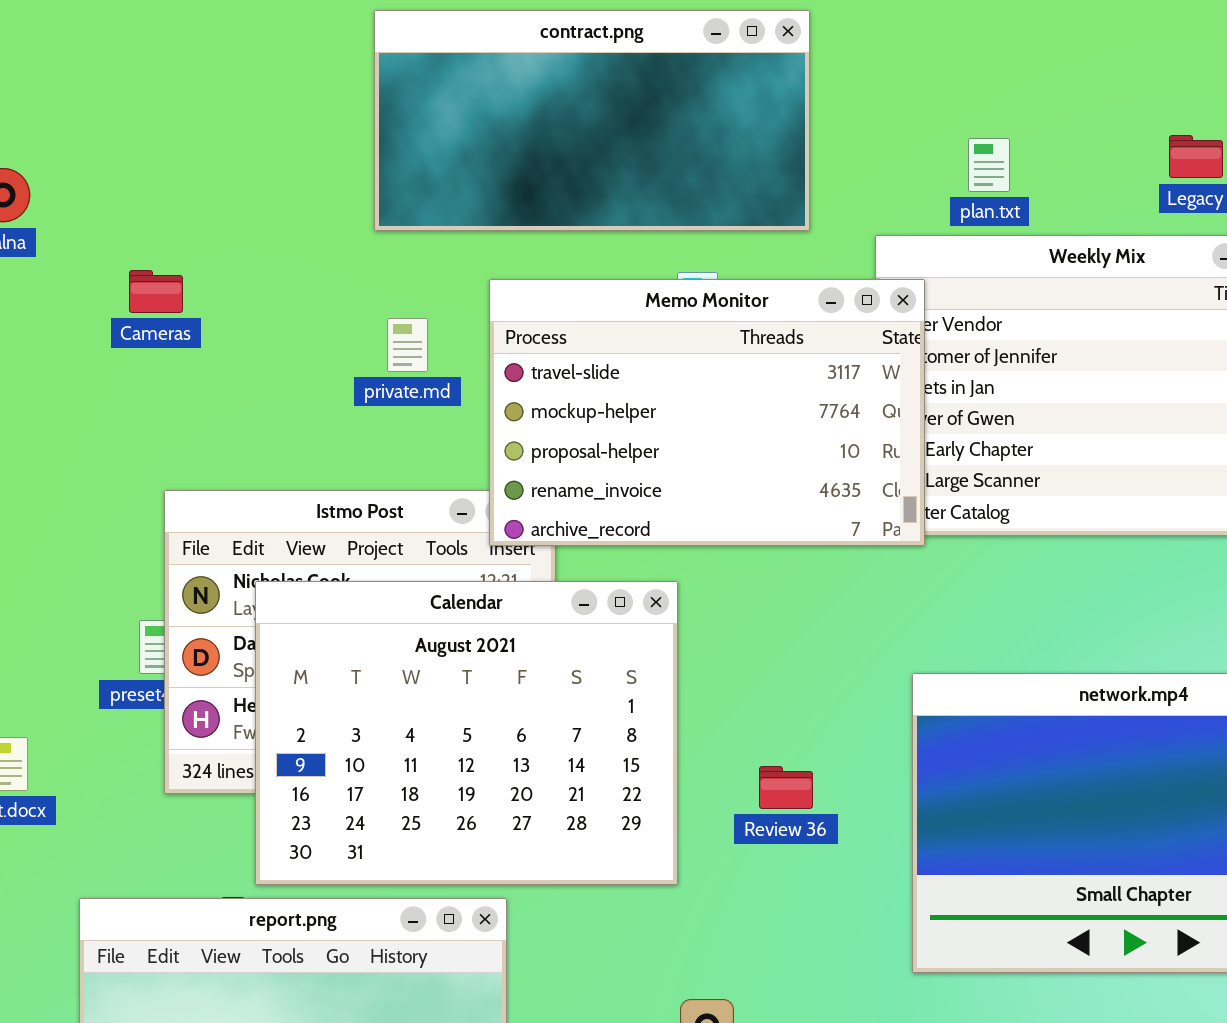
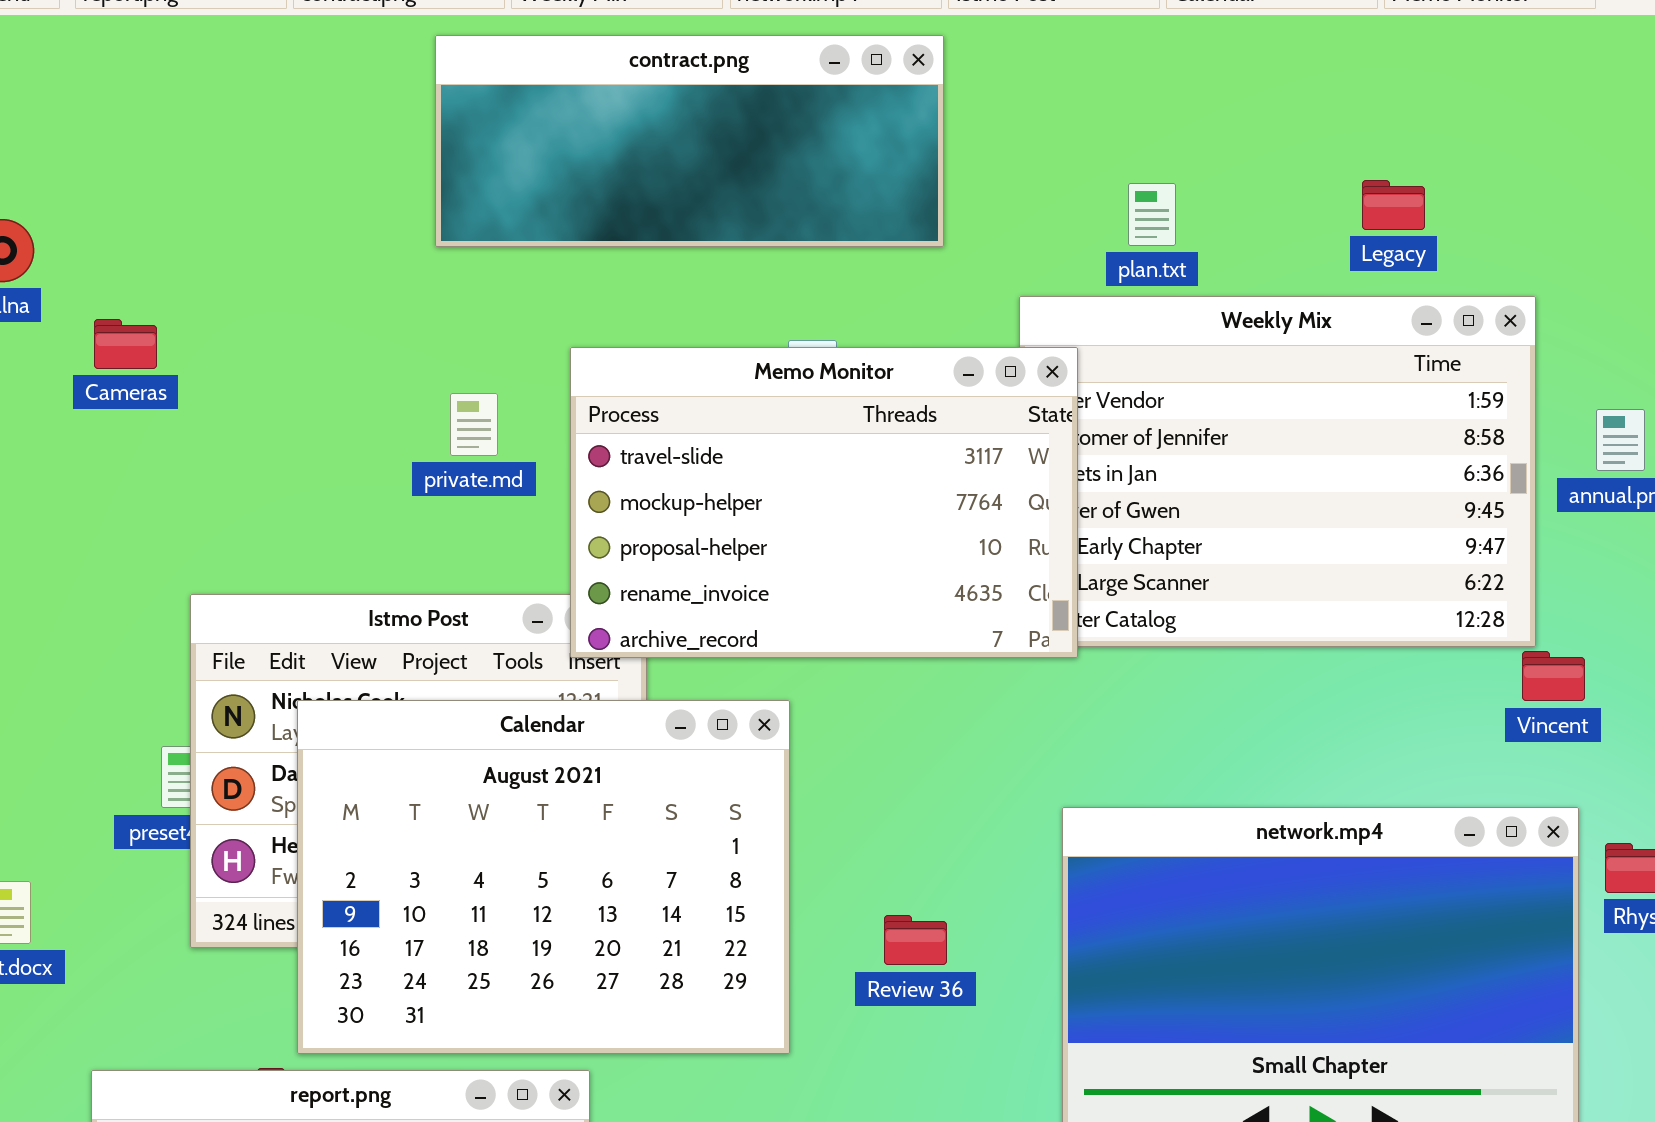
contract.png: [374,10,810,231] -> [435,35,944,247], resized
Cameras: [129,270,183,313] -> [94,319,157,369], moved

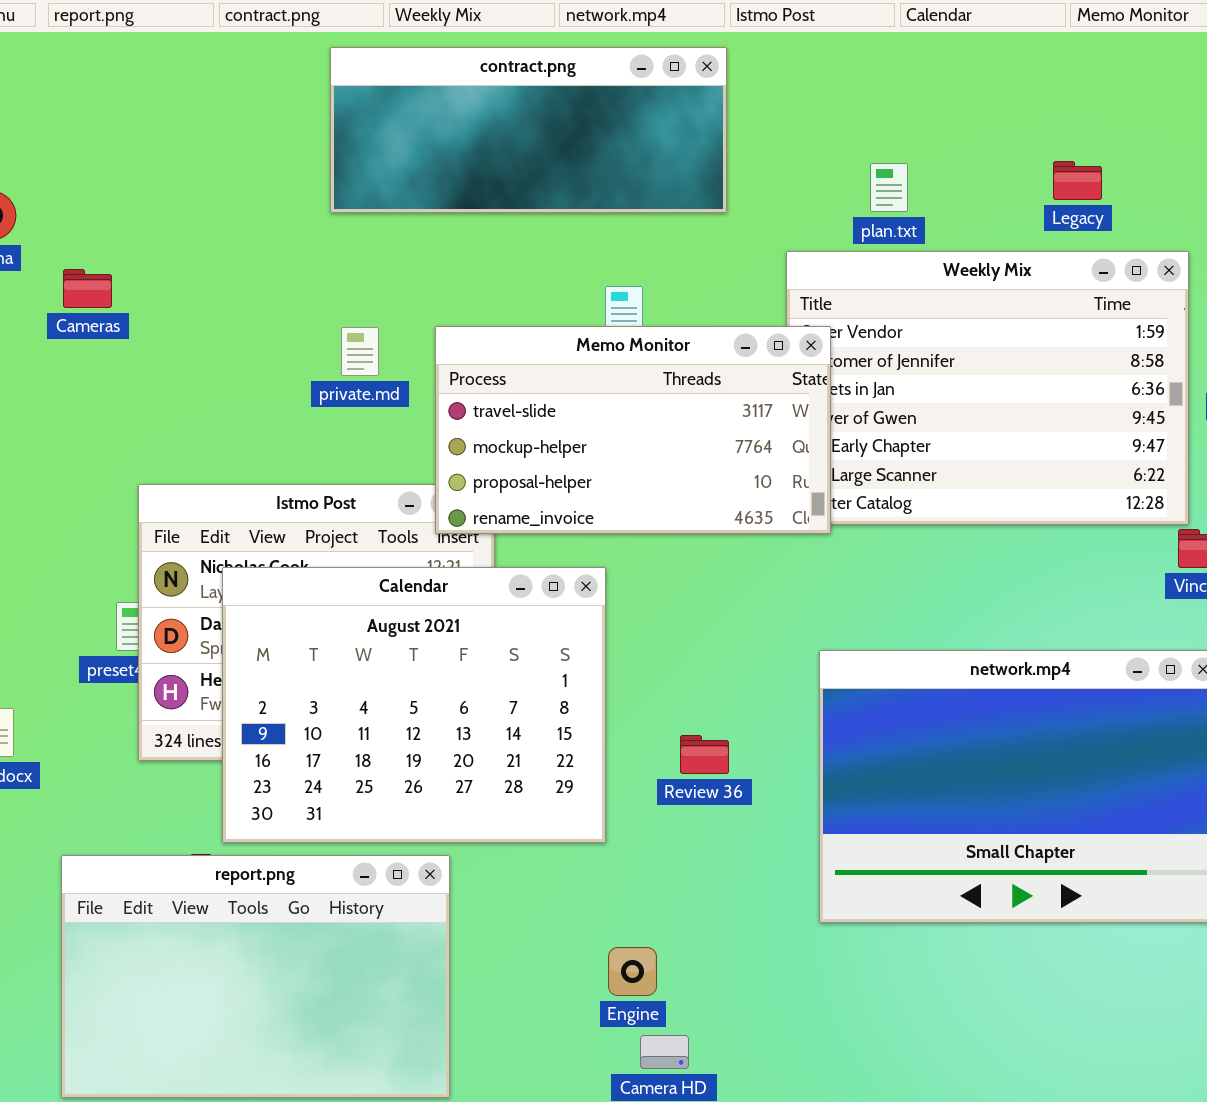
Memo Monitor: [570,347,1078,658] -> [435,326,831,534], resized

